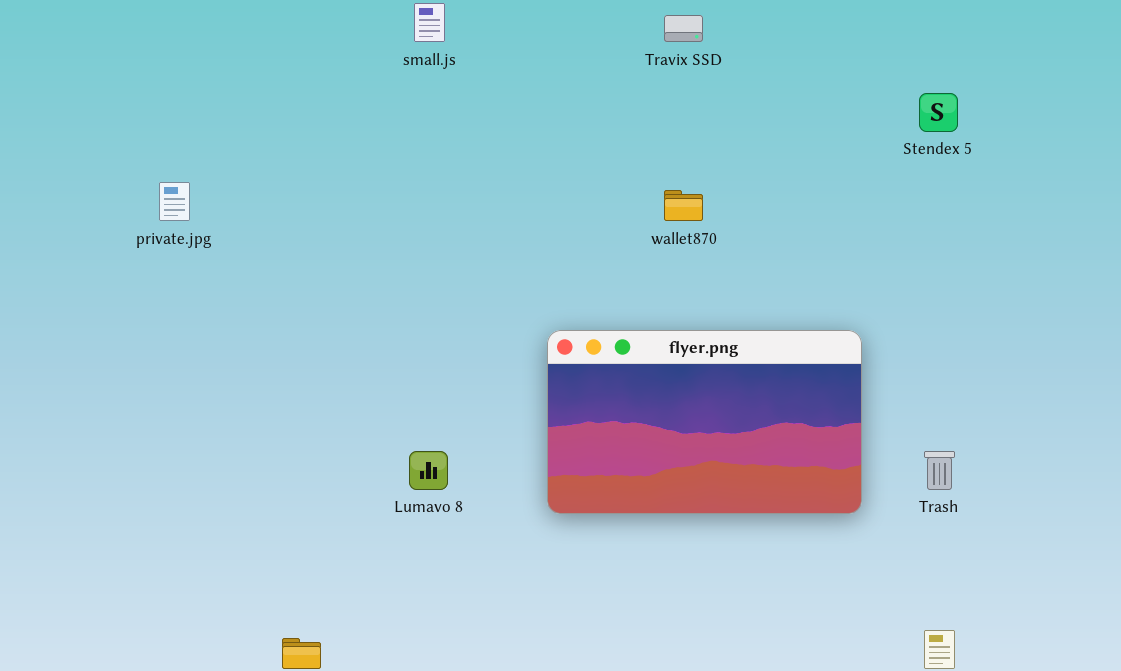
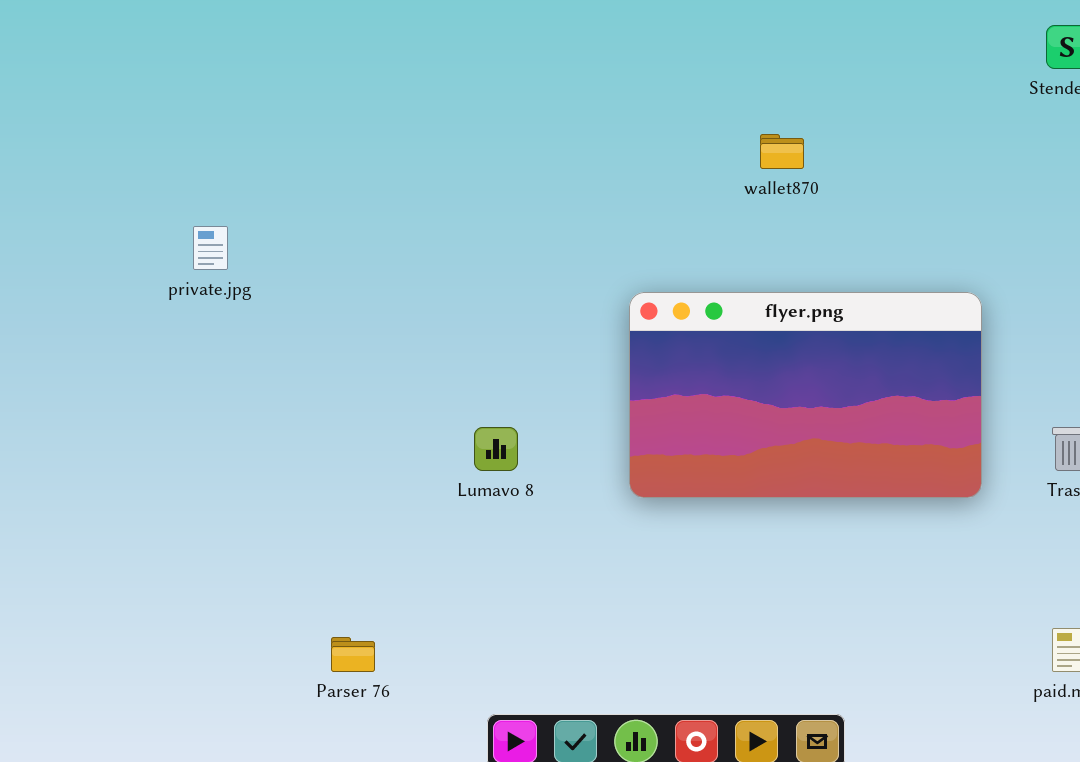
private.jpg: [159,182,190,221] -> [193,226,228,270], moved

